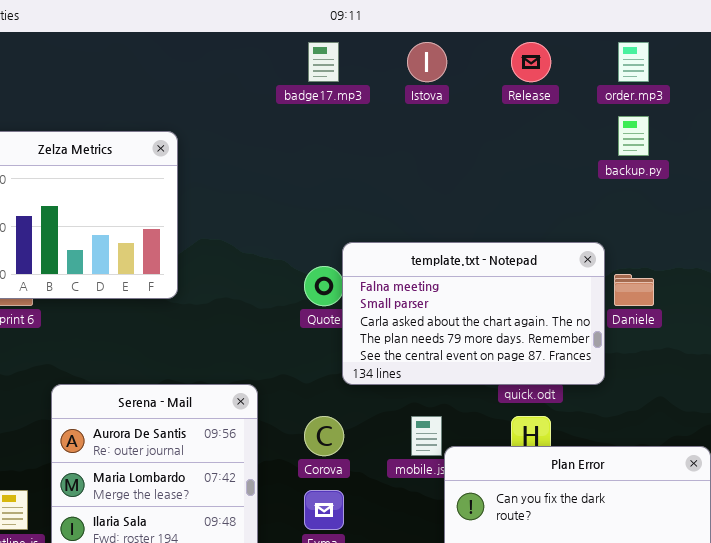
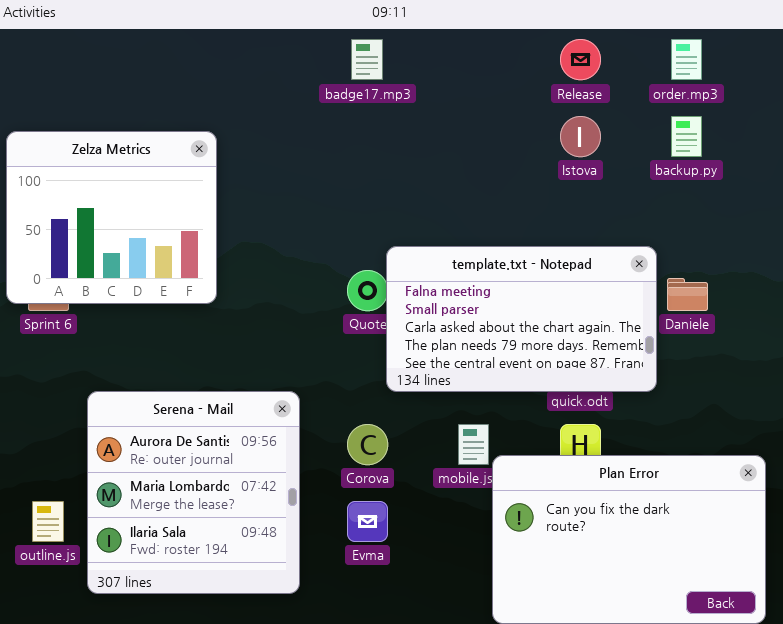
Istova: [407,42,447,82] -> [560,116,601,157], moved

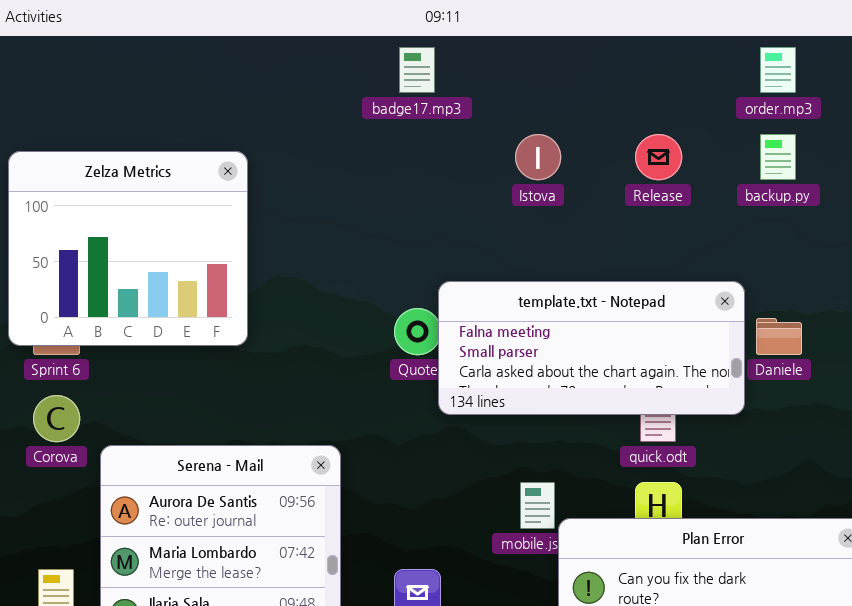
Release: [560,39,601,80] -> [635,134,682,180], moved
Istova: [560,116,601,157] -> [515,134,561,180], moved
template.txt - Notepad: [386,246,657,392] -> [438,281,745,415], resized
Corova: [347,424,388,465] -> [33,395,80,442], moved

